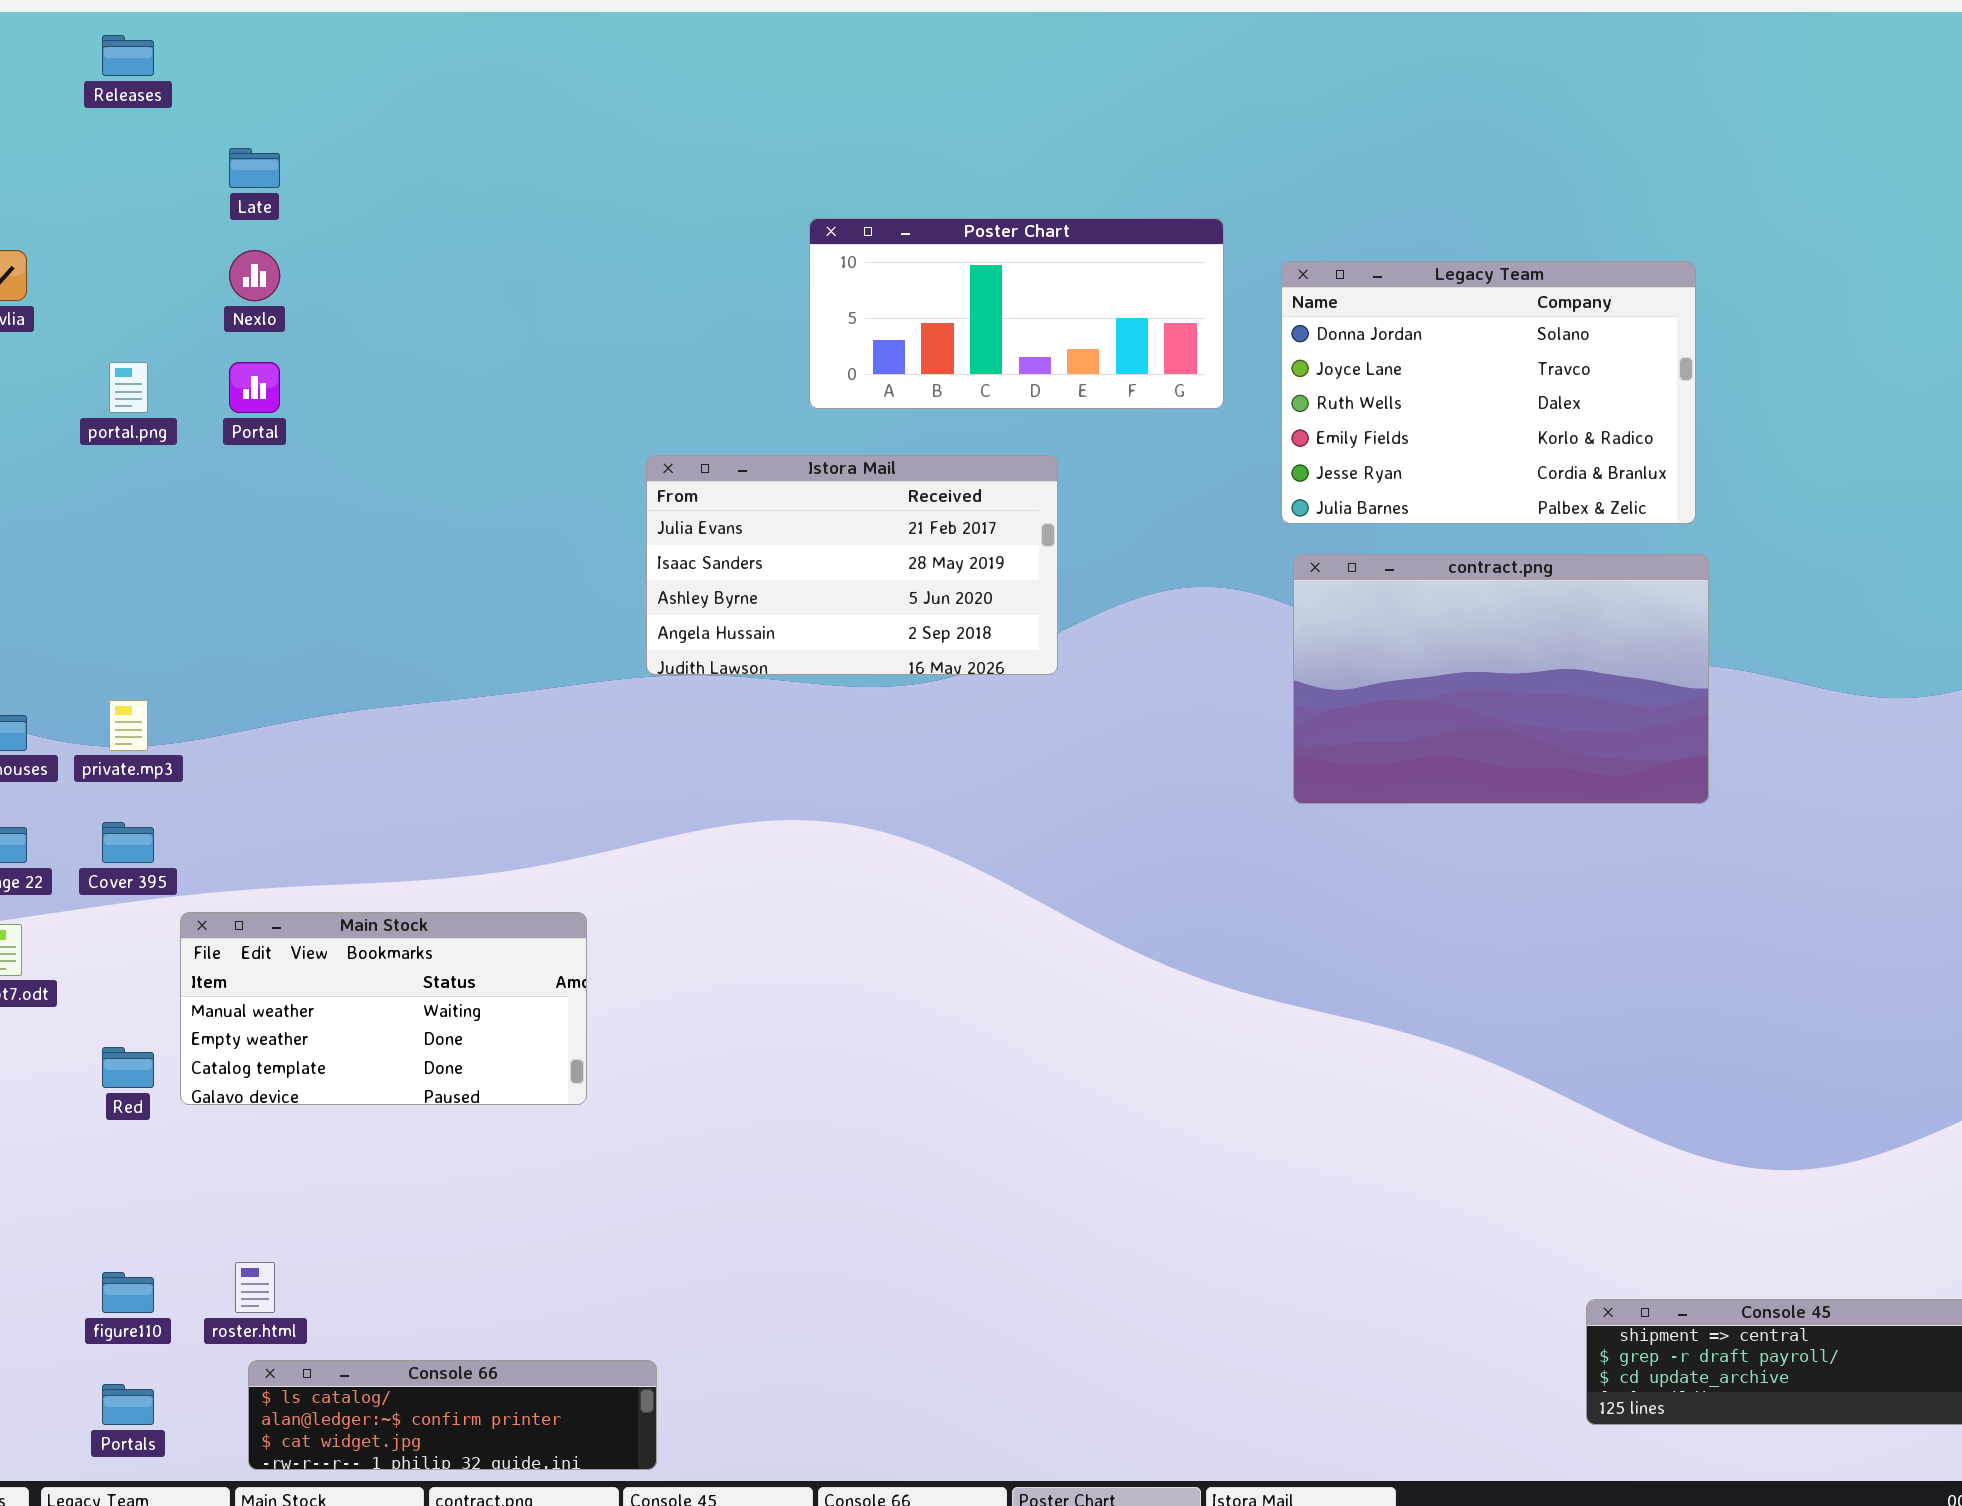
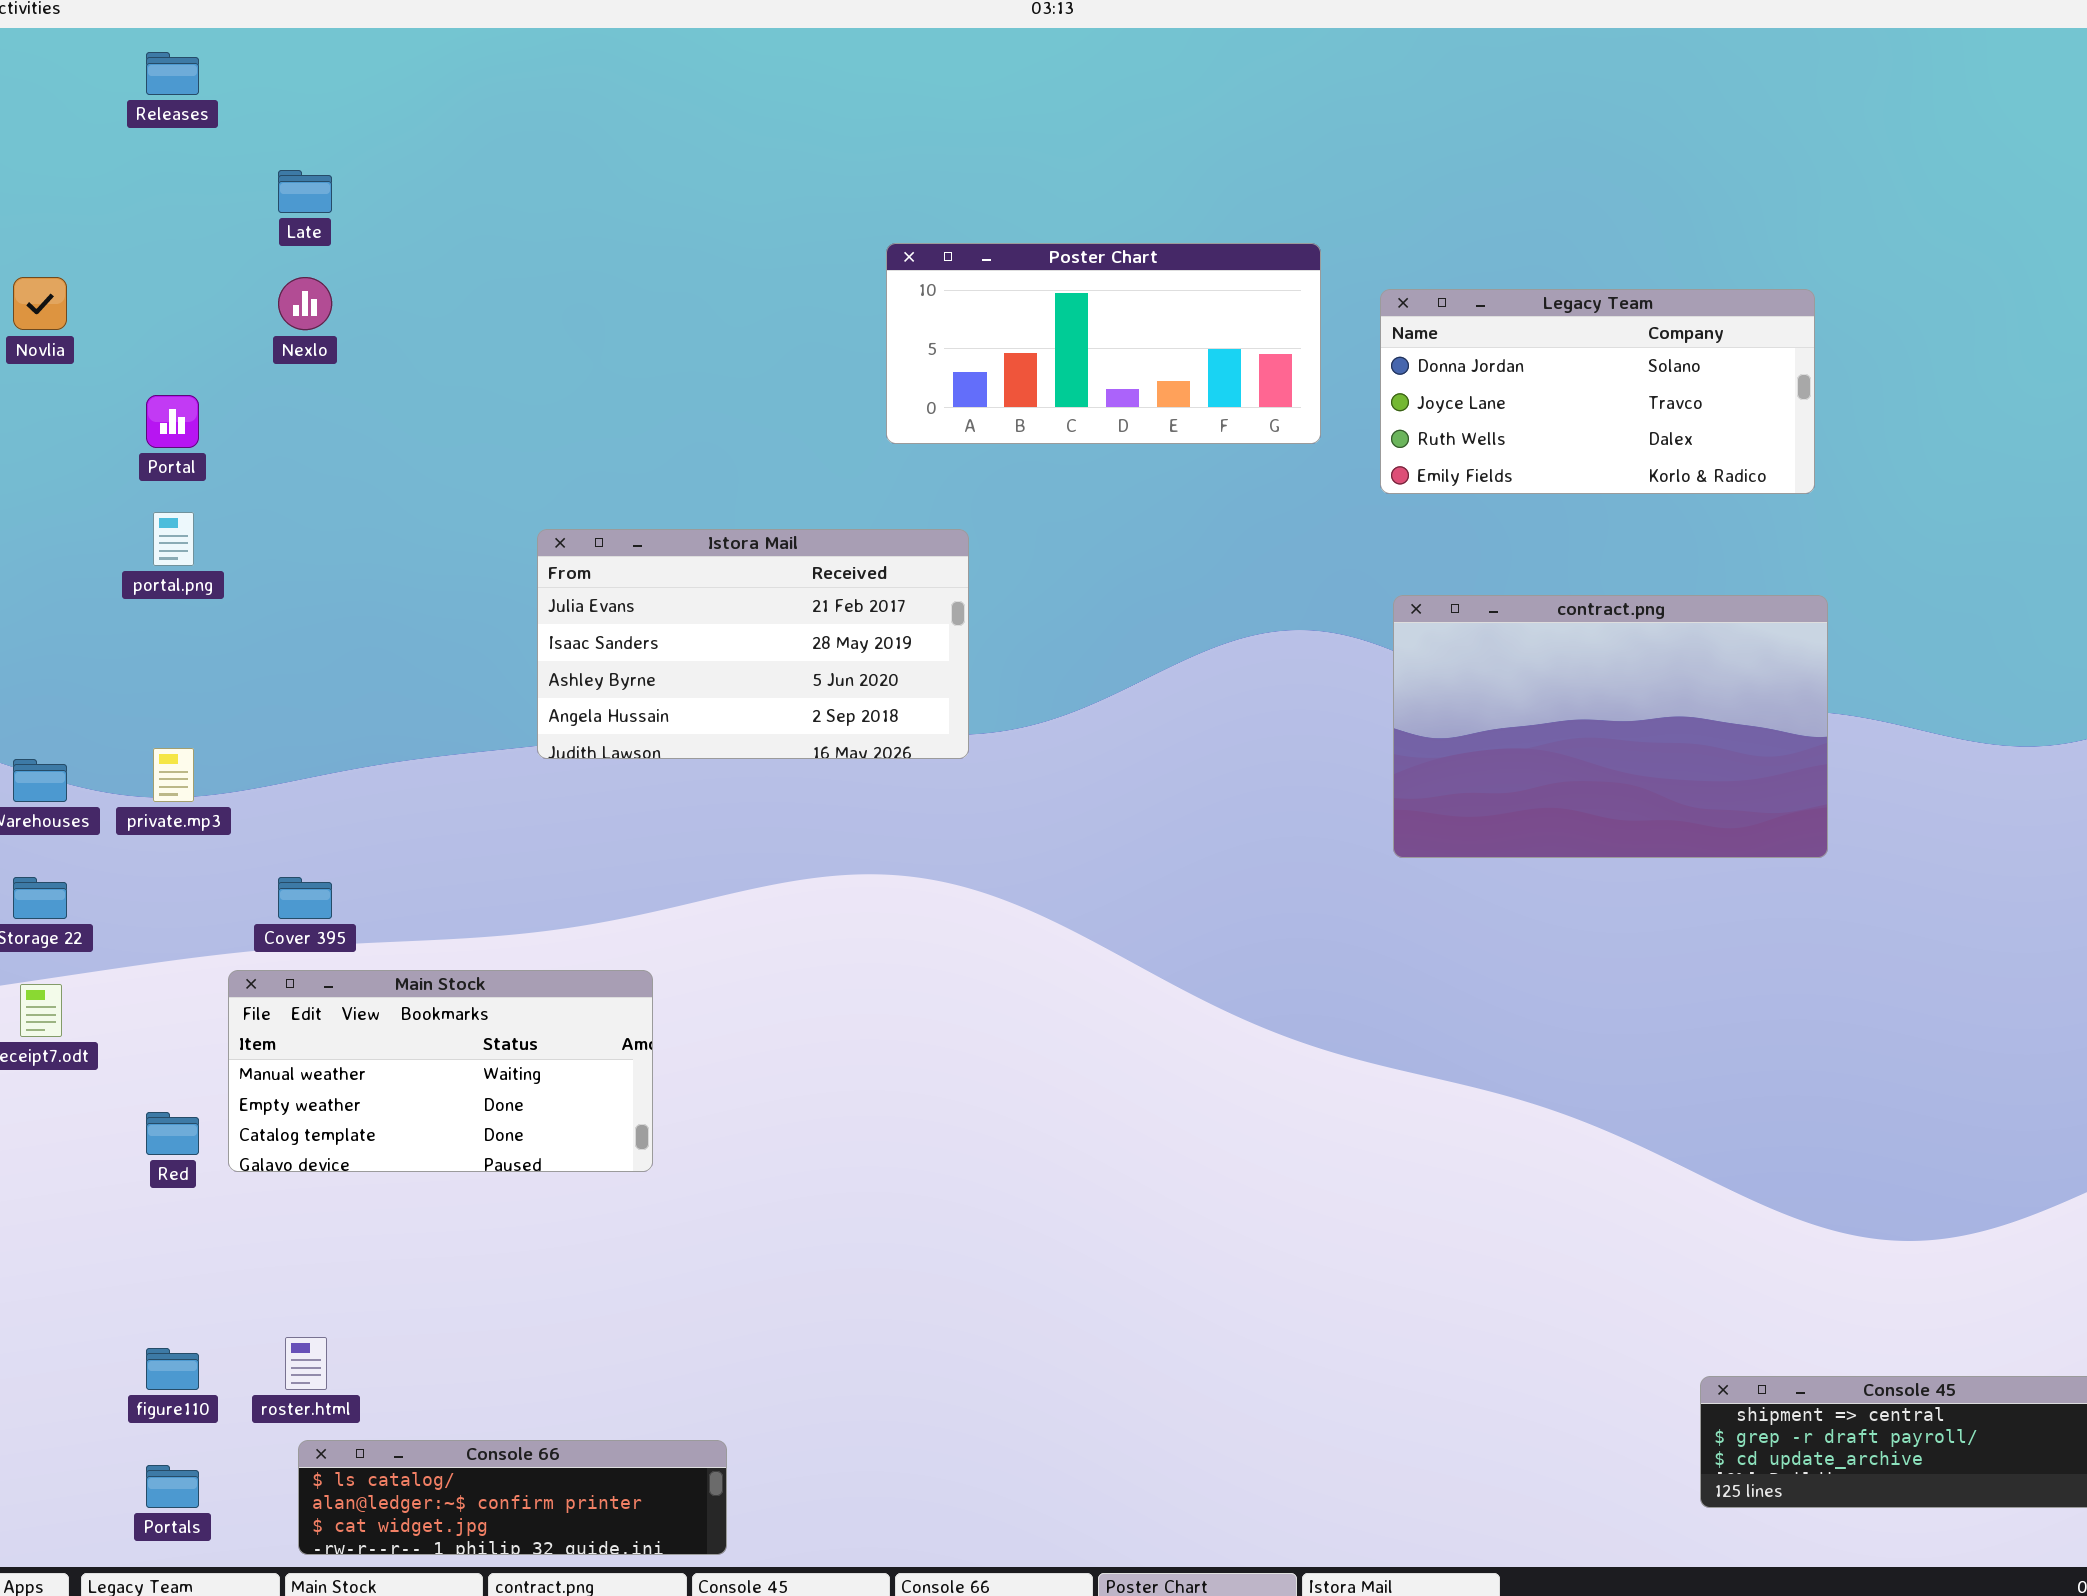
Legacy Team: [1281,261,1696,524] -> [1380,289,1815,494], resized
portal.png: [109,362,148,413] -> [153,512,194,566], moved
Portal: [229,362,280,413] -> [146,395,199,448], moved
Istora Mail: [646,455,1058,675] -> [537,529,969,759], moved
Cover 395: [102,822,154,863] -> [278,877,332,919], moved

